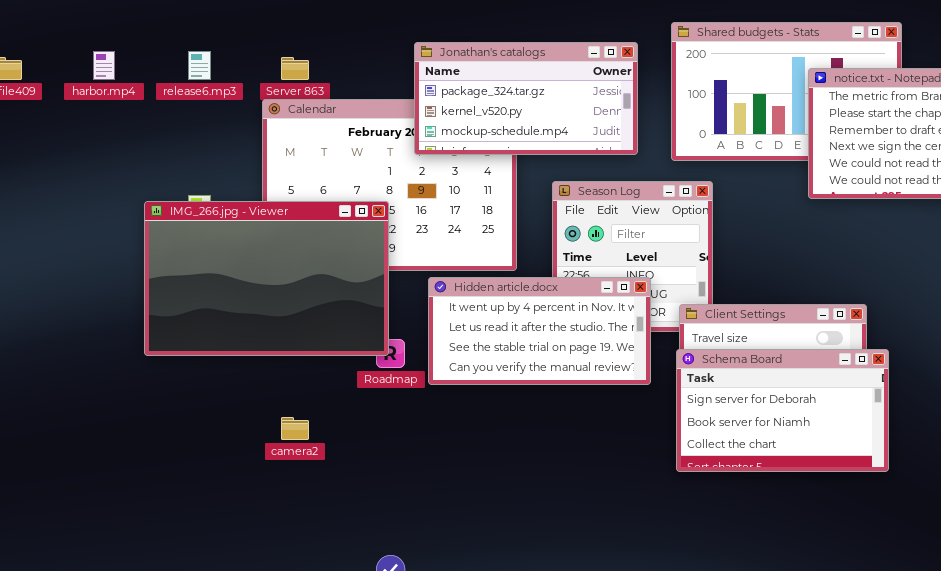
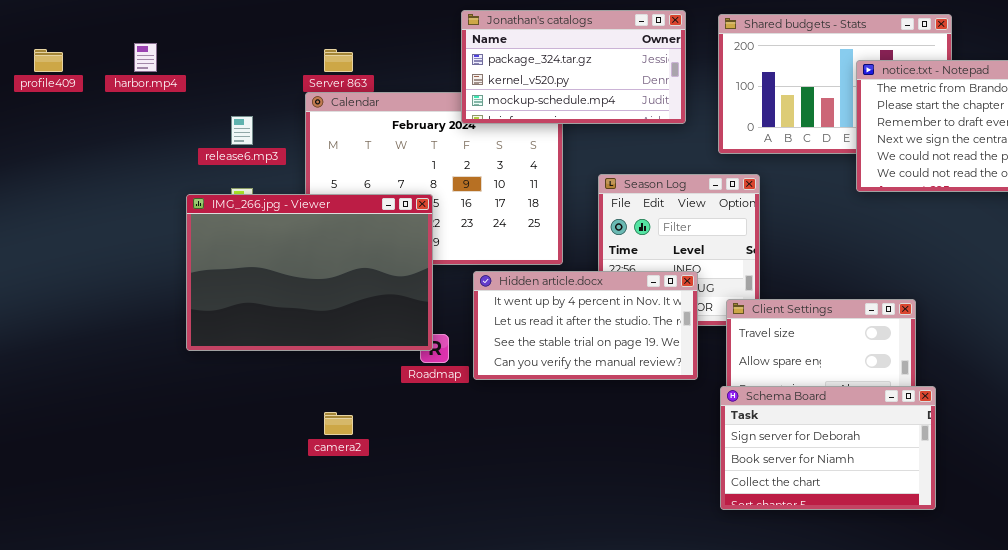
Jonathan's catalogs: [414,42,638,155] -> [461,10,686,124], moved
release6.mp3: [188,51,211,80] -> [231,116,253,145], moved
Schema Board: [676,349,889,472] -> [720,386,936,510], moved

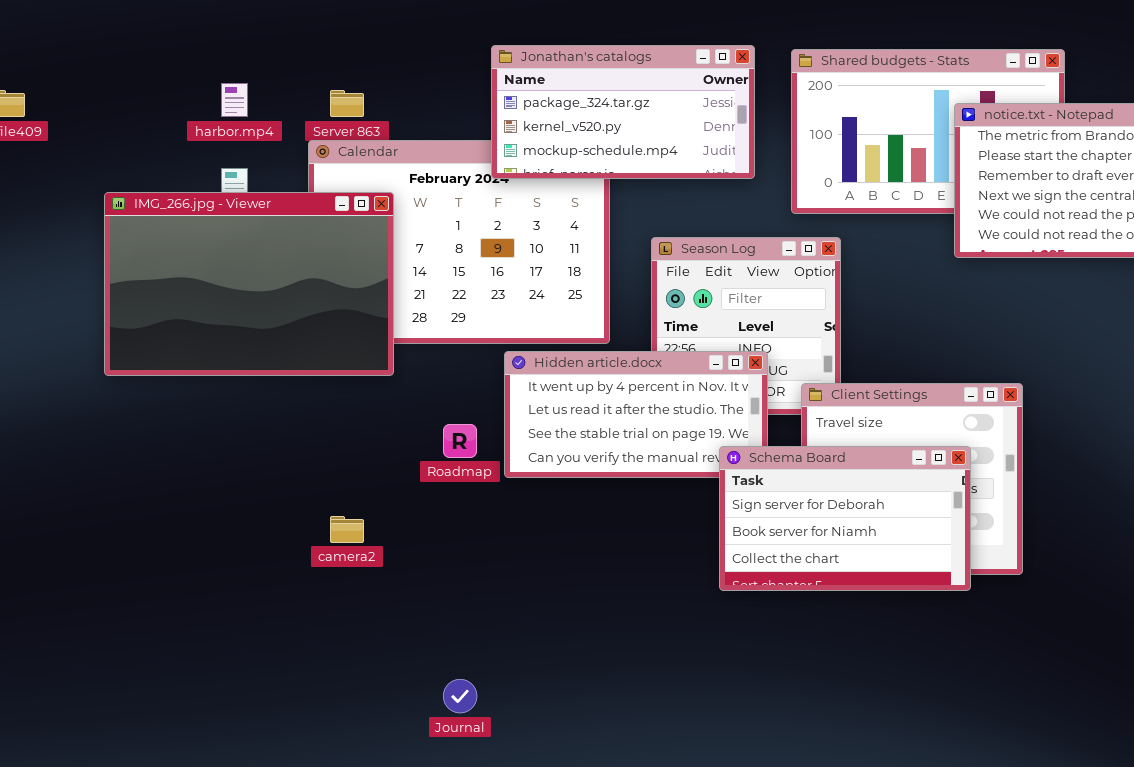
harbor.mp4: [134,43,157,72] -> [221,83,248,117], moved
IMG_266.jpg - Viewer: [186,194,433,351] -> [104,192,394,376], moved
Schema Board: [720,386,936,510] -> [719,446,971,591], moved

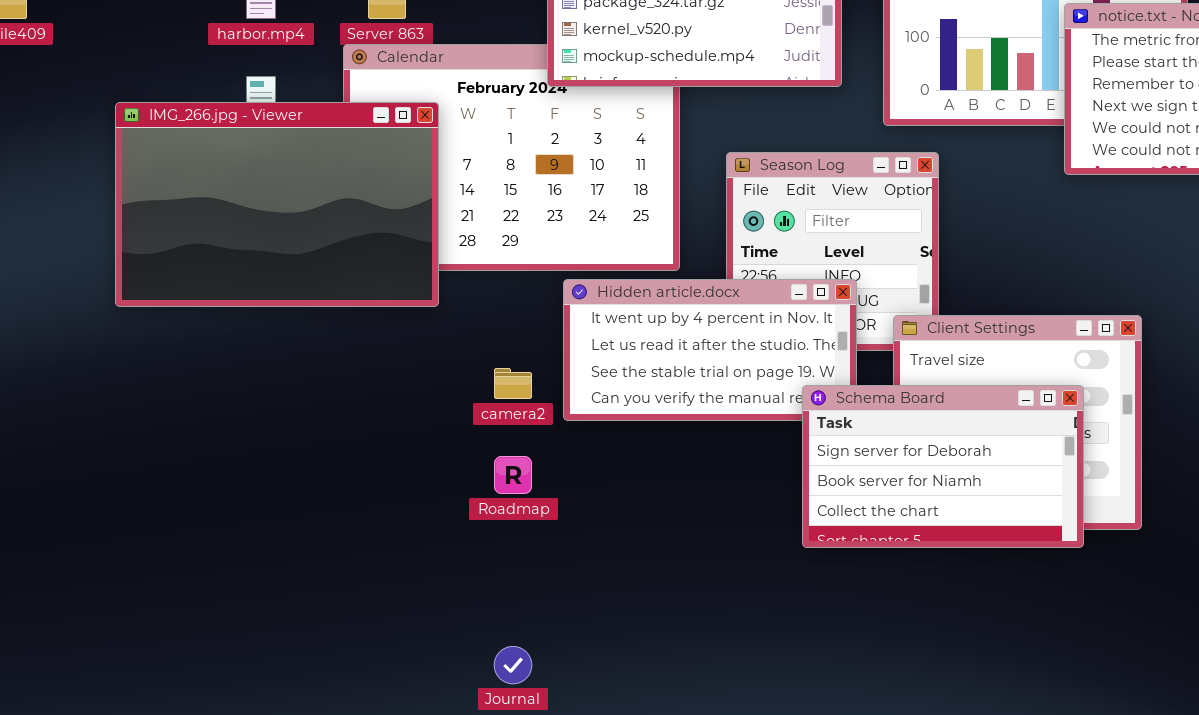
Roadmap: [443,424,477,458] -> [494,456,532,494], moved
camera2: [330,516,364,543] -> [494,368,532,399], moved

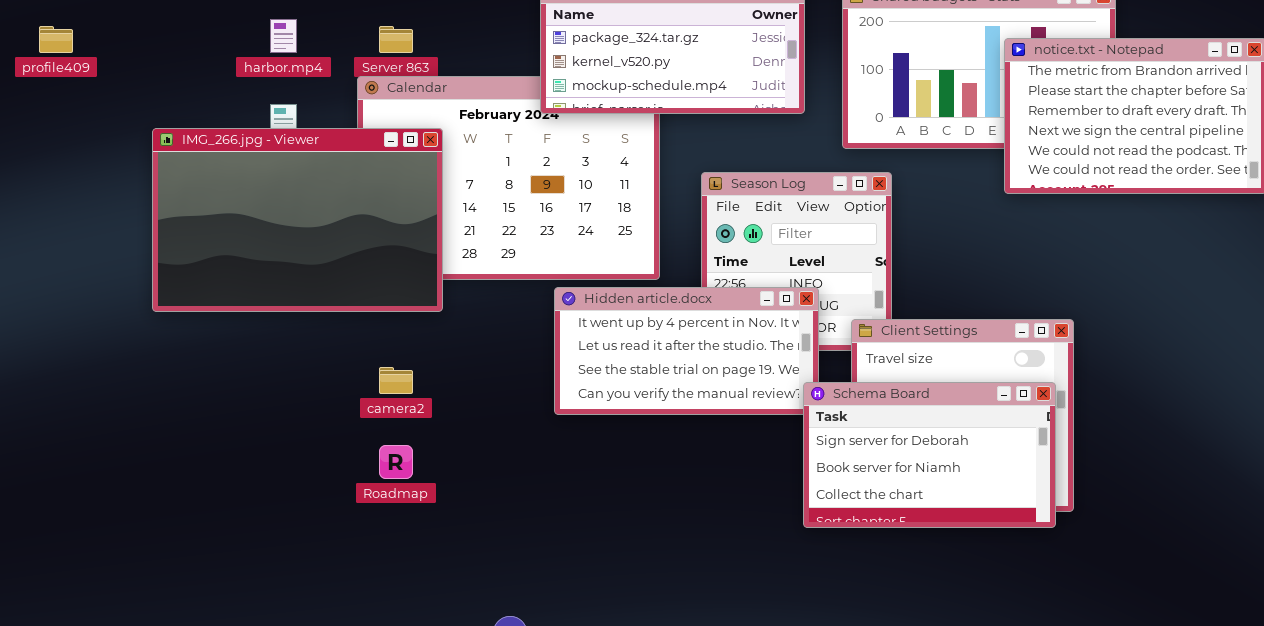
camera2: [494,368,532,399] -> [379,367,413,394], moved
Schema Board: [802,385,1084,548] -> [803,382,1056,528], moved
Roadmap: [494,456,532,494] -> [379,445,413,479], moved

